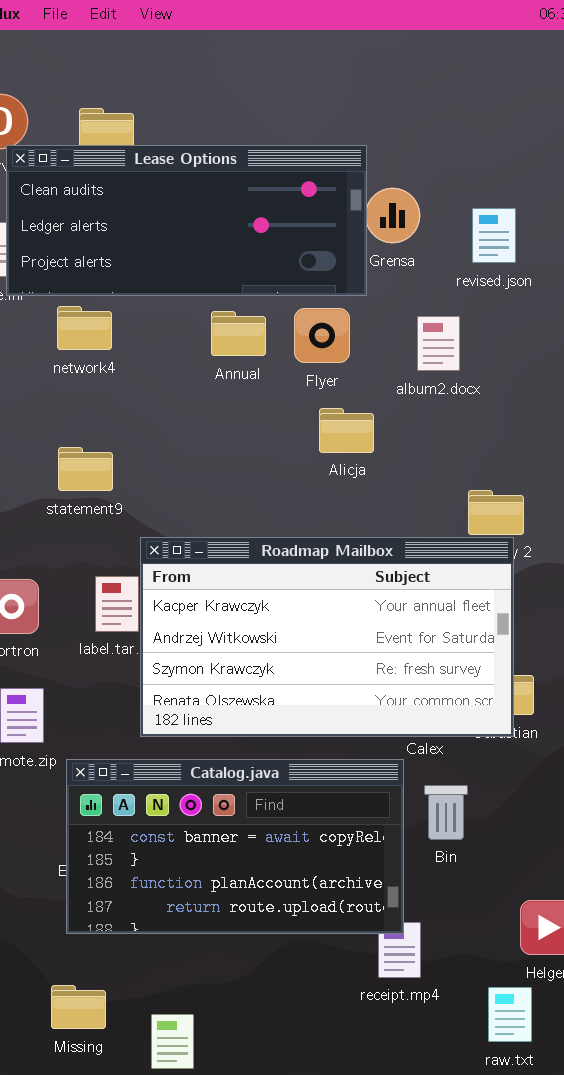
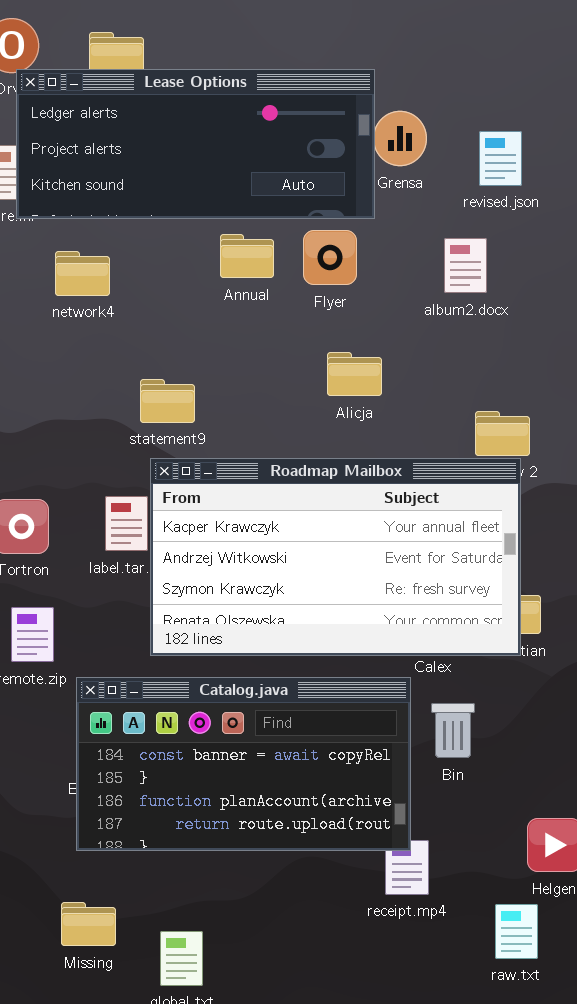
Lease Options: [6,145,367,296] -> [16,69,375,219], scrolled down 1 row
network4: [57,306,112,350] -> [55,251,110,296], moved
album2.docx: [417,316,460,371] -> [444,238,487,293], moved
Alicja: [319,408,374,453] -> [327,352,382,396], moved
statement9: [58,447,113,491] -> [140,379,195,423], moved

